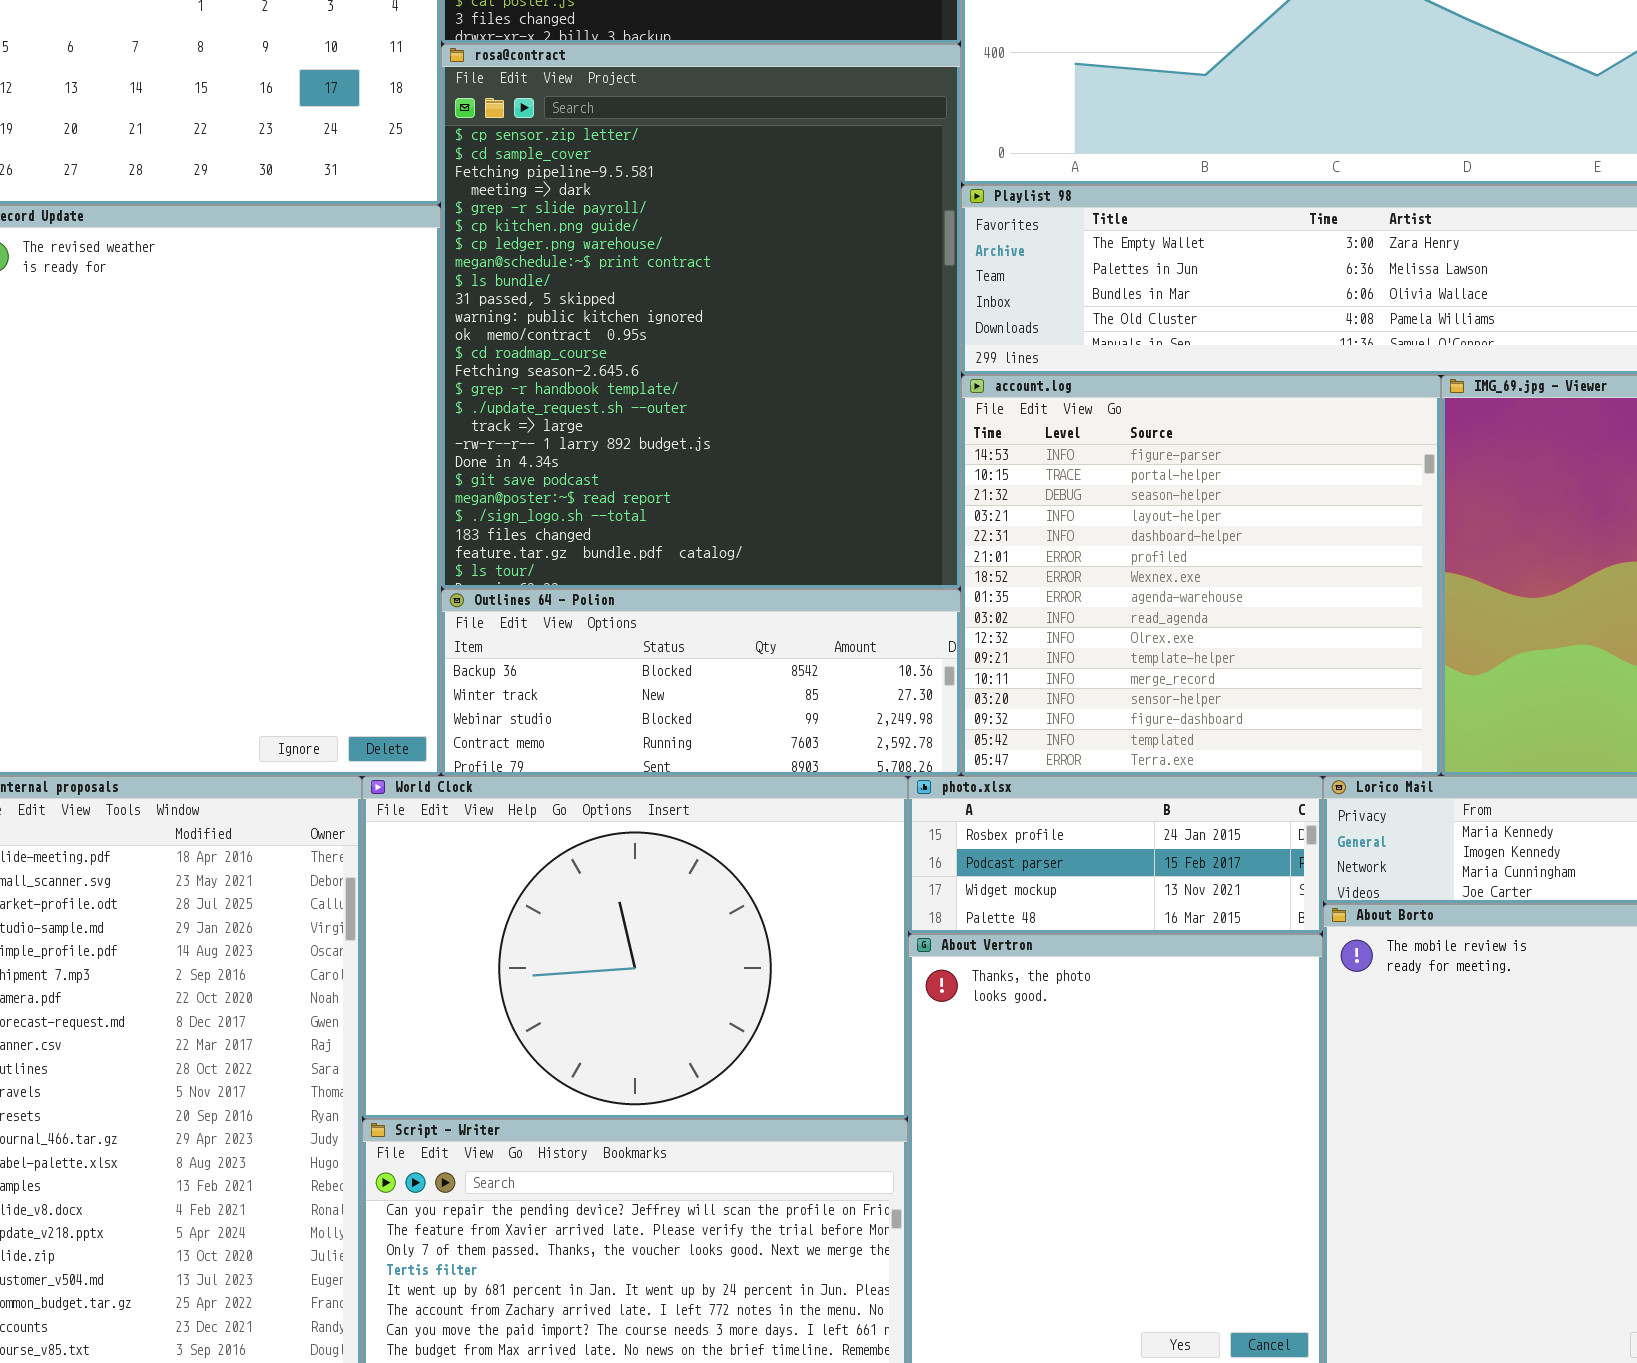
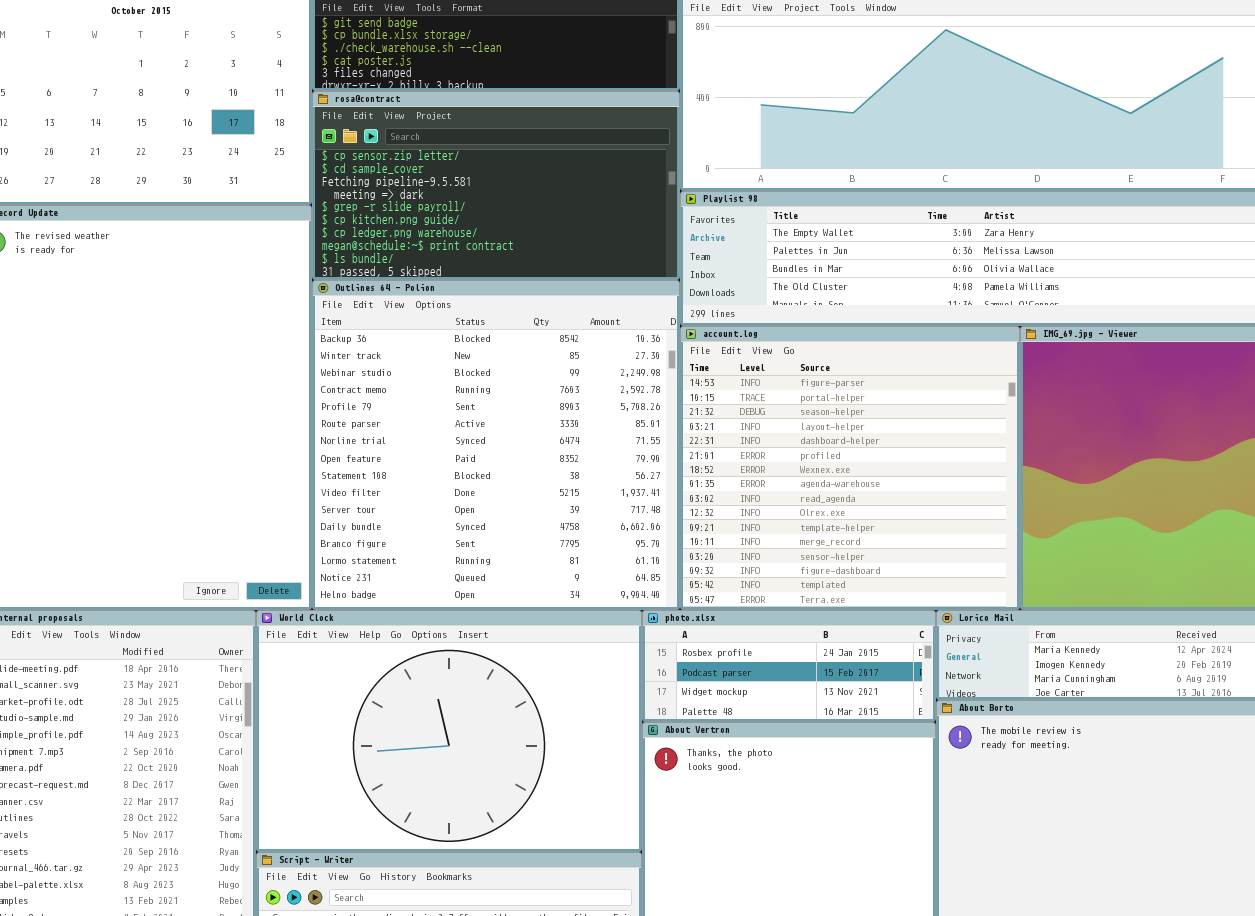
rosa@contract: [441,44,961,589] -> [312,91,680,280], resized
Outlines 64 - Polion: [441,589,961,776] -> [312,280,680,610], resized

